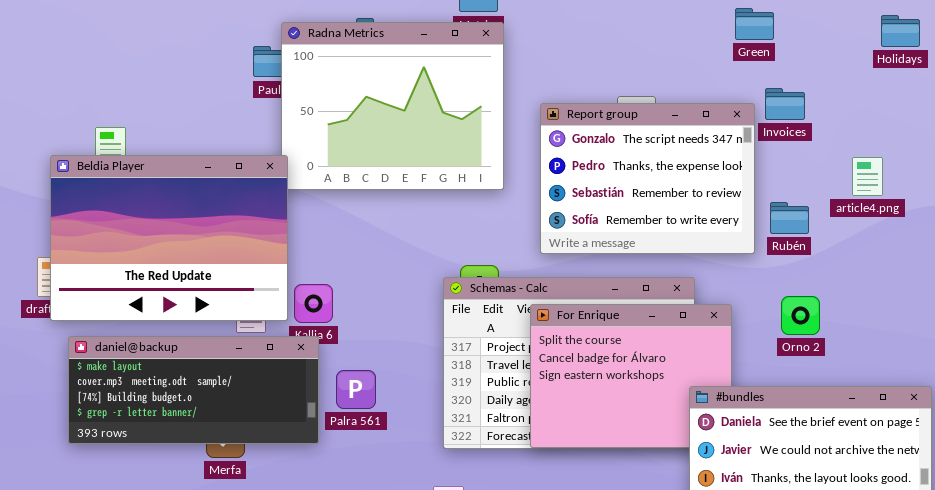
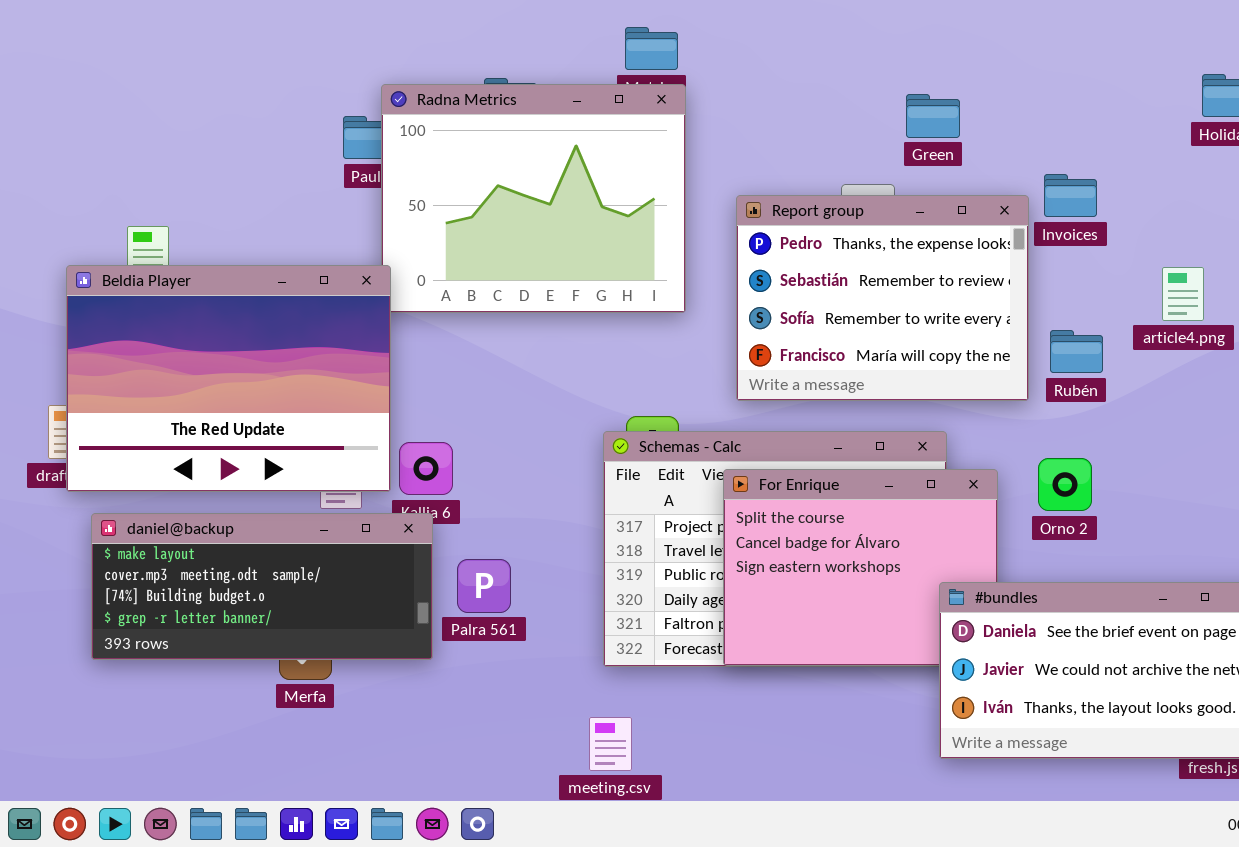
Green: [735,8,774,40] -> [906,94,960,138], moved
Report group: [540,103,755,254] -> [736,195,1029,401], scrolled down 1 row
Orno 2: [781,296,820,335] -> [1038,458,1092,511], moved

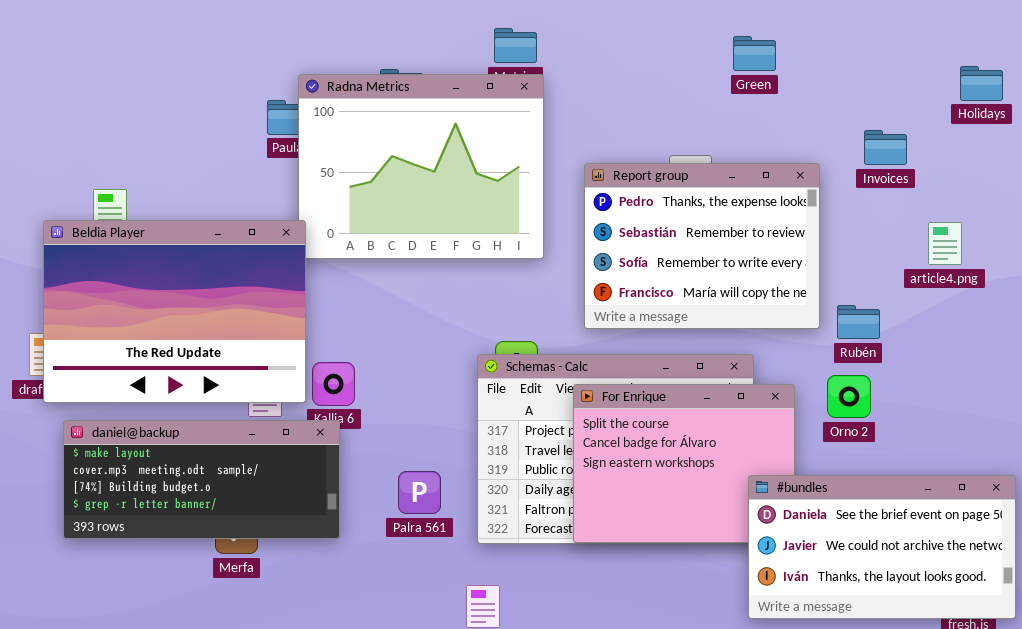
Green: [906,94,960,138] -> [733,36,776,71], moved
Invoices: [1044,174,1097,217] -> [864,130,907,165], moved
Rubén: [1050,330,1103,373] -> [837,305,880,339], moved
Palra 561: [457,559,511,613] -> [398,471,441,514], moved

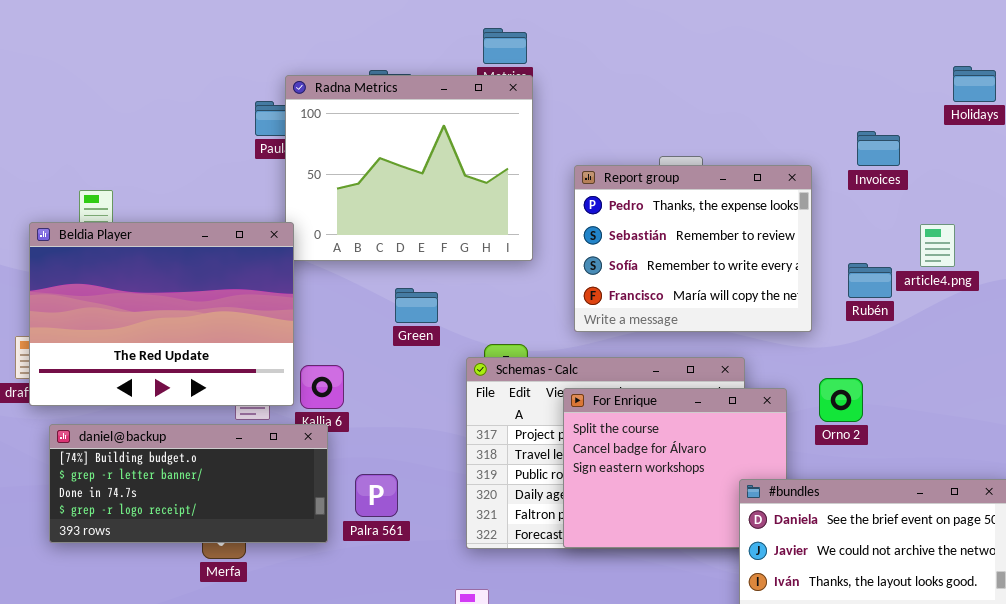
Green: [733,36,776,71] -> [395,288,438,323], moved
Rubén: [837,305,880,339] -> [848,263,892,298], moved
daniel@backup: [63,420,340,539] -> [49,424,328,543], scrolled down 2 rows
Palra 561: [398,471,441,514] -> [355,474,398,517], moved

